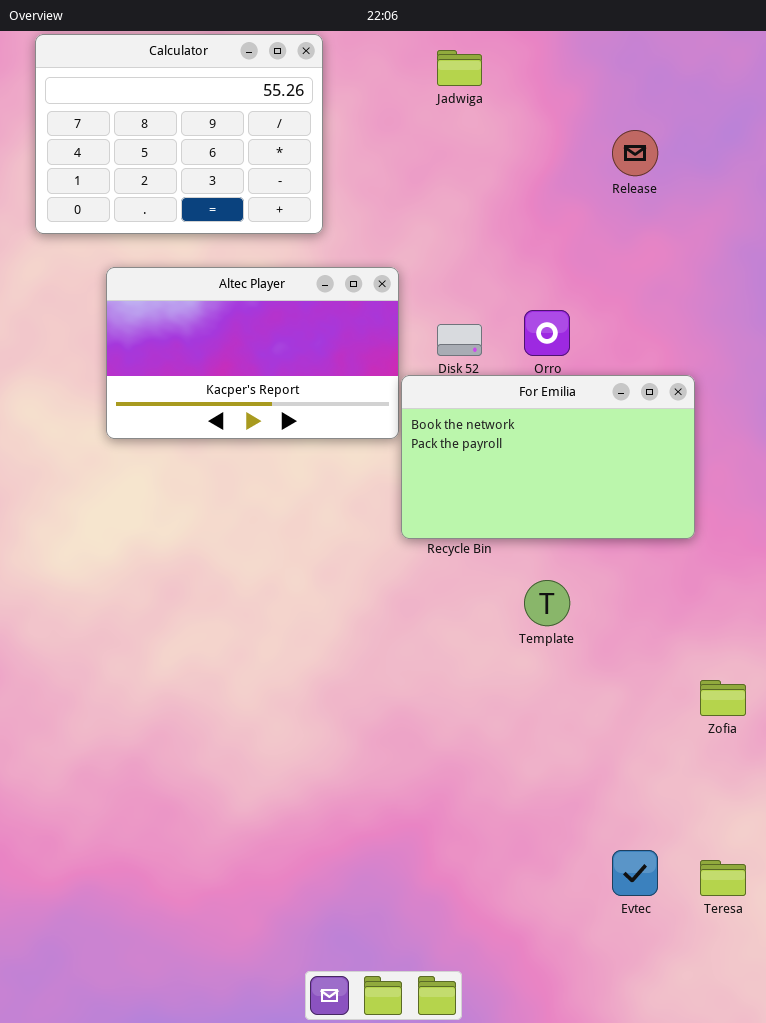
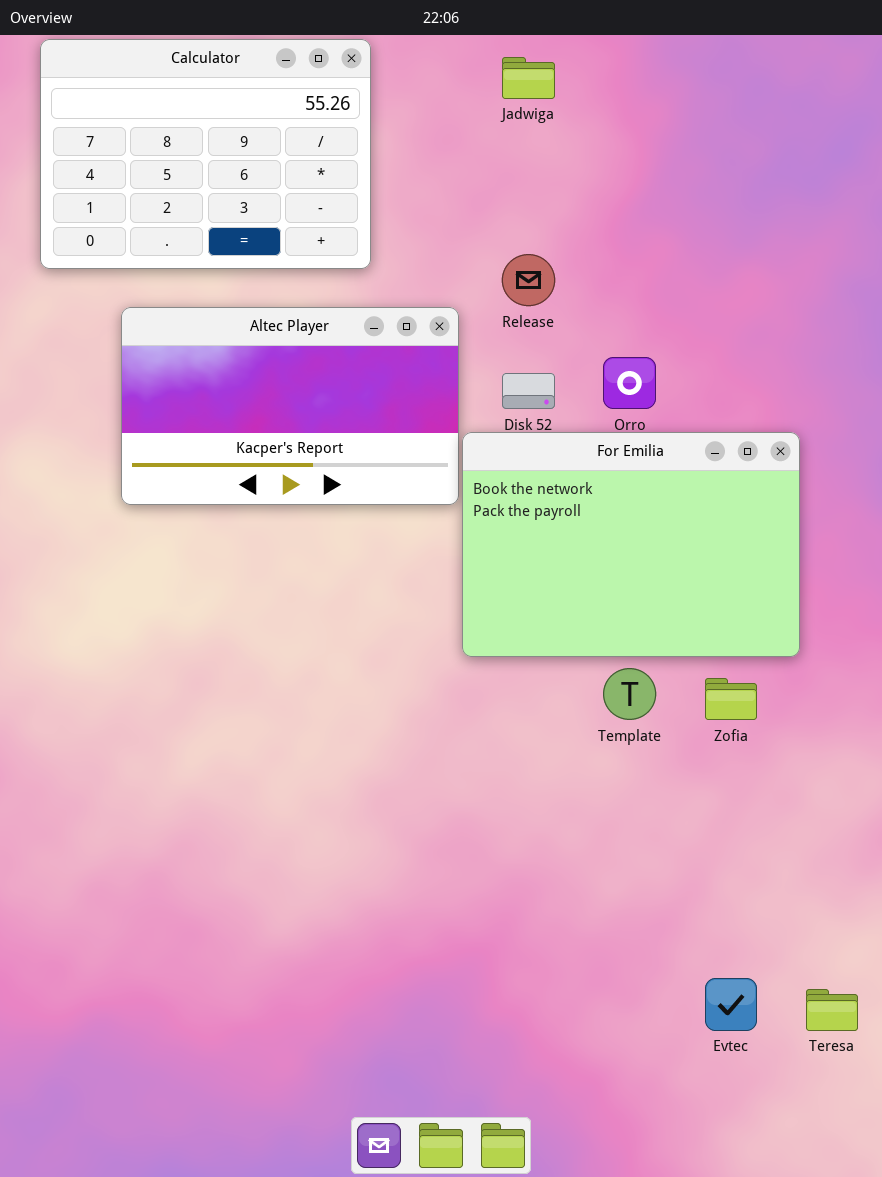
Release: [612,130,658,176] -> [502,254,555,306], moved
For Emilia: [401,375,695,539] -> [462,432,800,657], resized
Zofia: [700,680,746,716] -> [705,678,757,720], moved

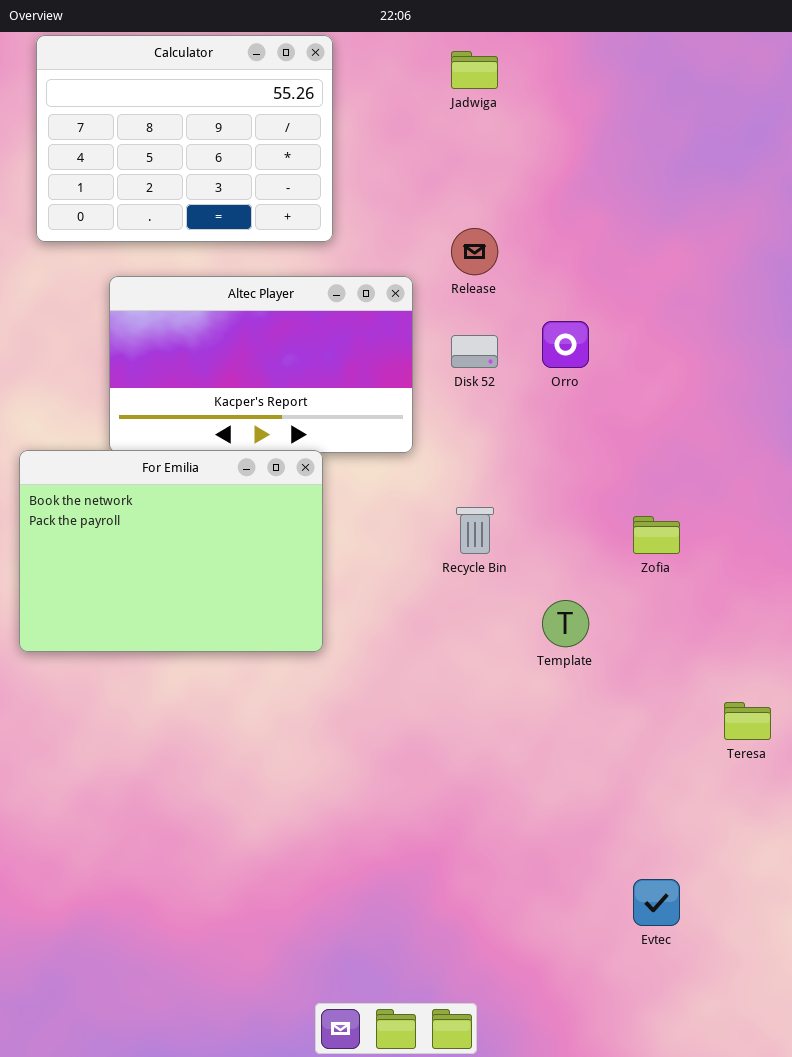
For Emilia: [462,432,800,657] -> [19,450,323,652], moved
Zofia: [705,678,757,720] -> [633,516,680,554], moved
Teresa: [806,989,858,1031] -> [724,702,771,740], moved

